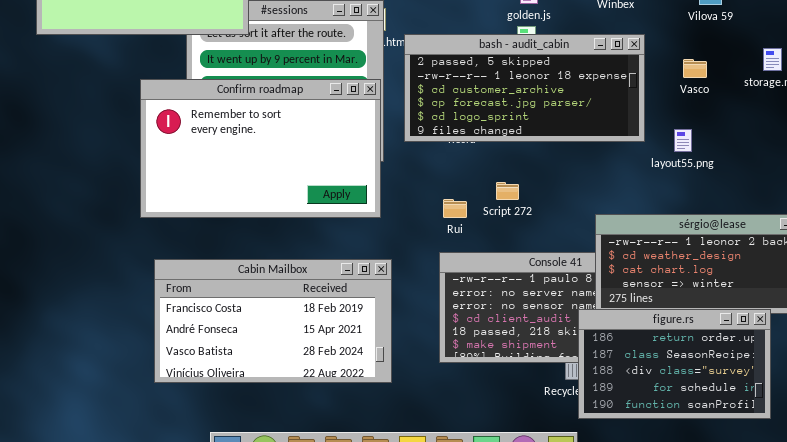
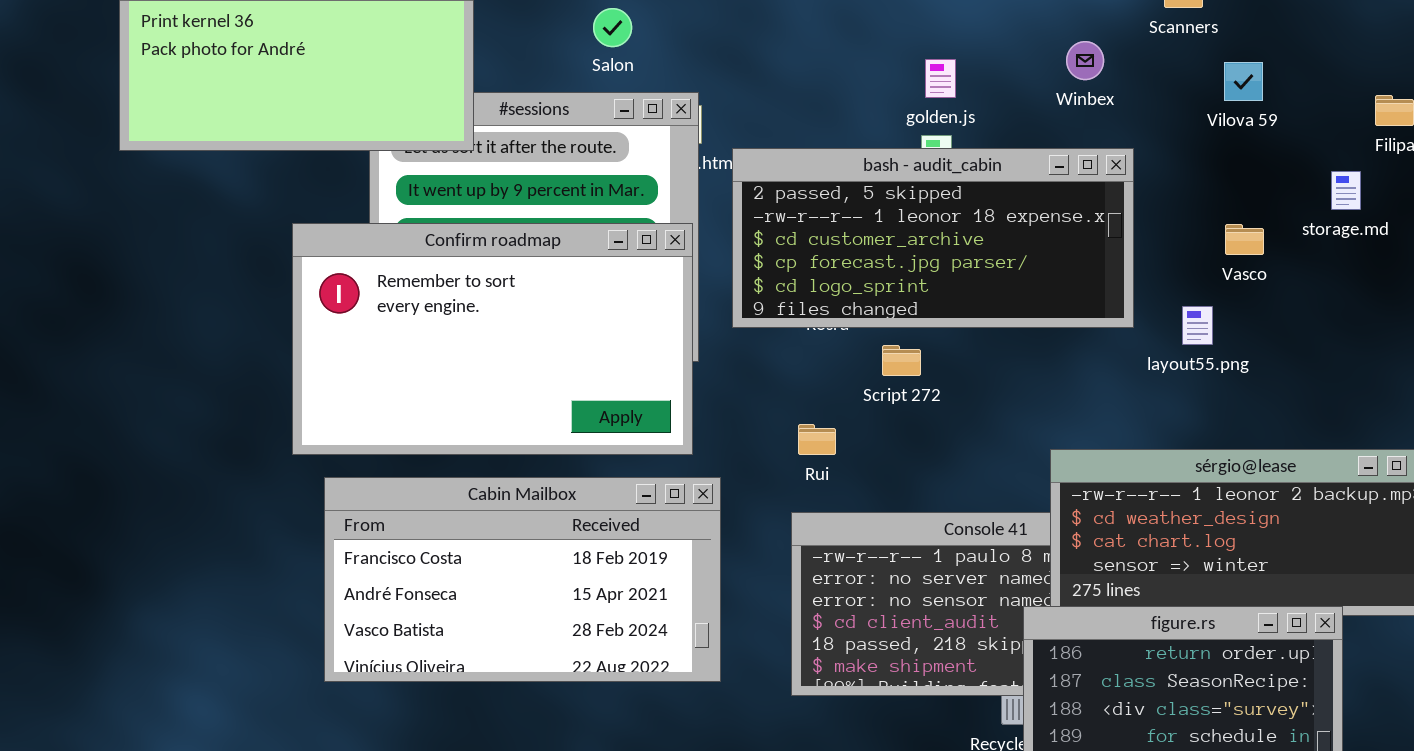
Vasco: [683,59,707,78] -> [1225,224,1264,255], moved
Script 272: [496,182,519,200] -> [882,345,921,376], moved
Cabin Mailbox: [154,259,392,383] -> [324,477,721,682], moved

